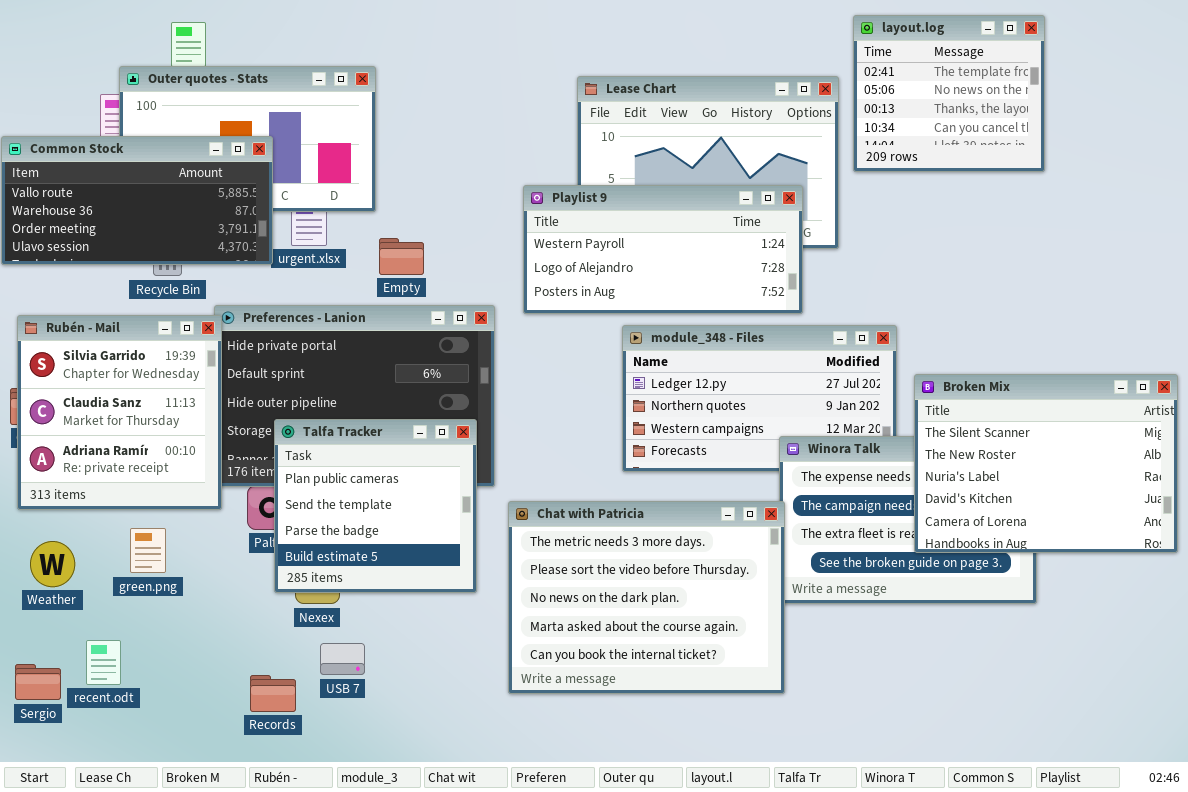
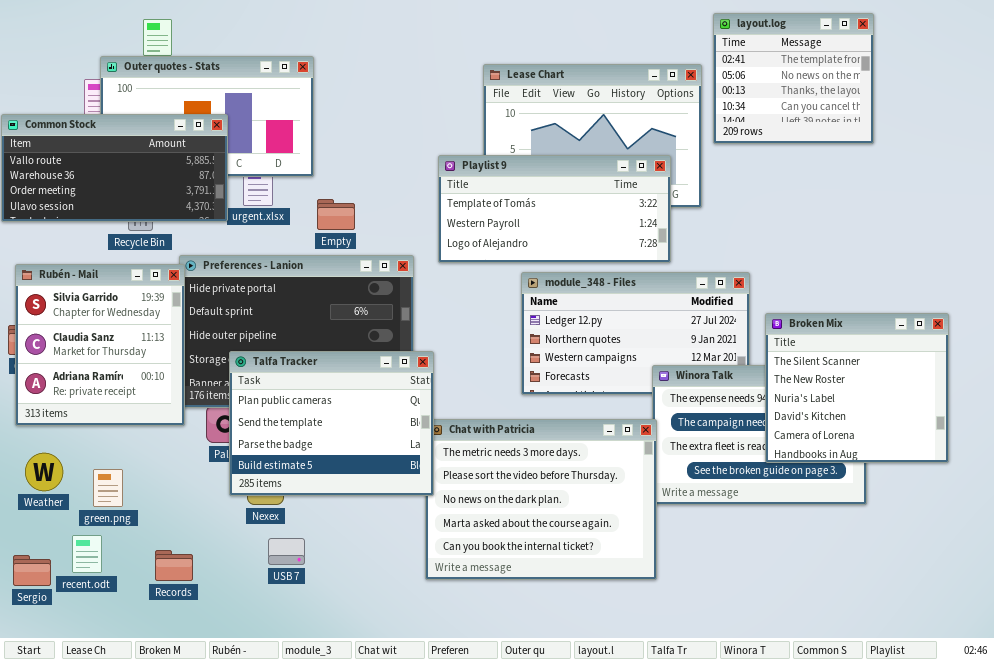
Playlist 9: [523,185,803,314] -> [438,155,671,263], scrolled up 1 row
Broken Mix: [914,374,1178,553] -> [765,313,949,463], resized
Talfa Tracker: [274,419,477,593] -> [229,351,434,496], resized
green.png: [130,528,166,573] -> [93,469,123,507], moved
Records: [250,675,296,712] -> [155,550,193,581], moved

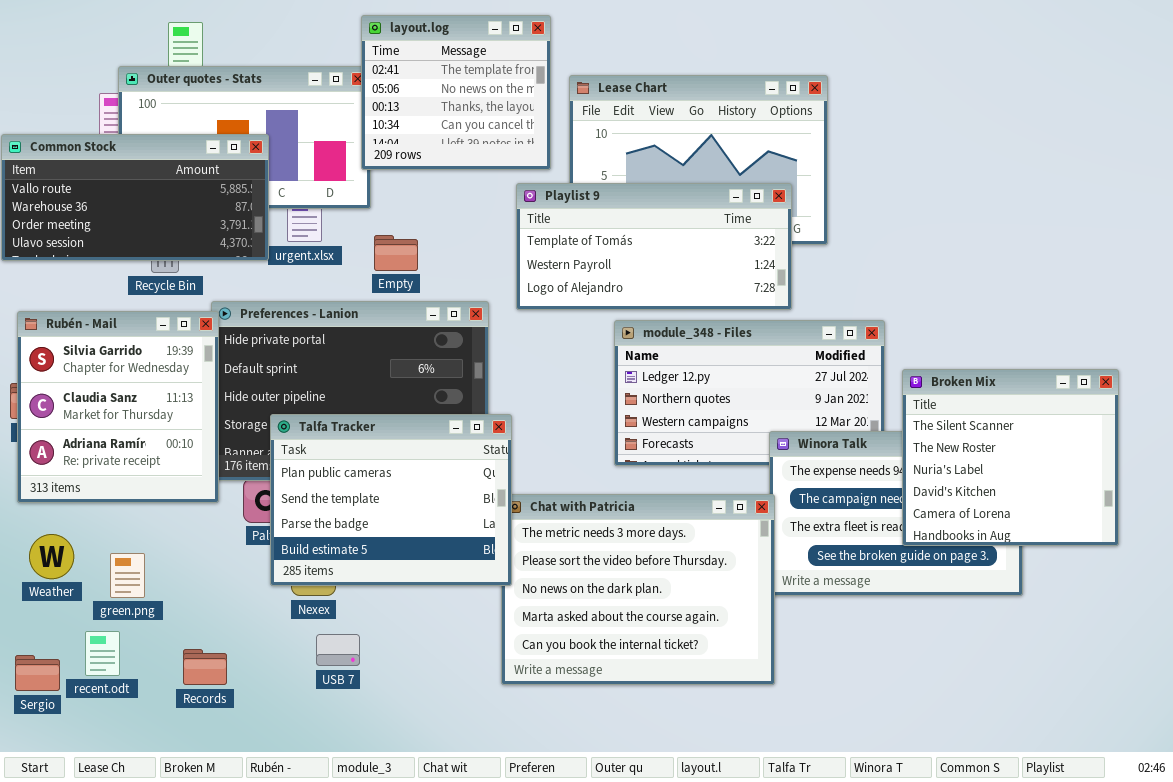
layout.log: [713,13,874,144] -> [361,15,551,170], moved

